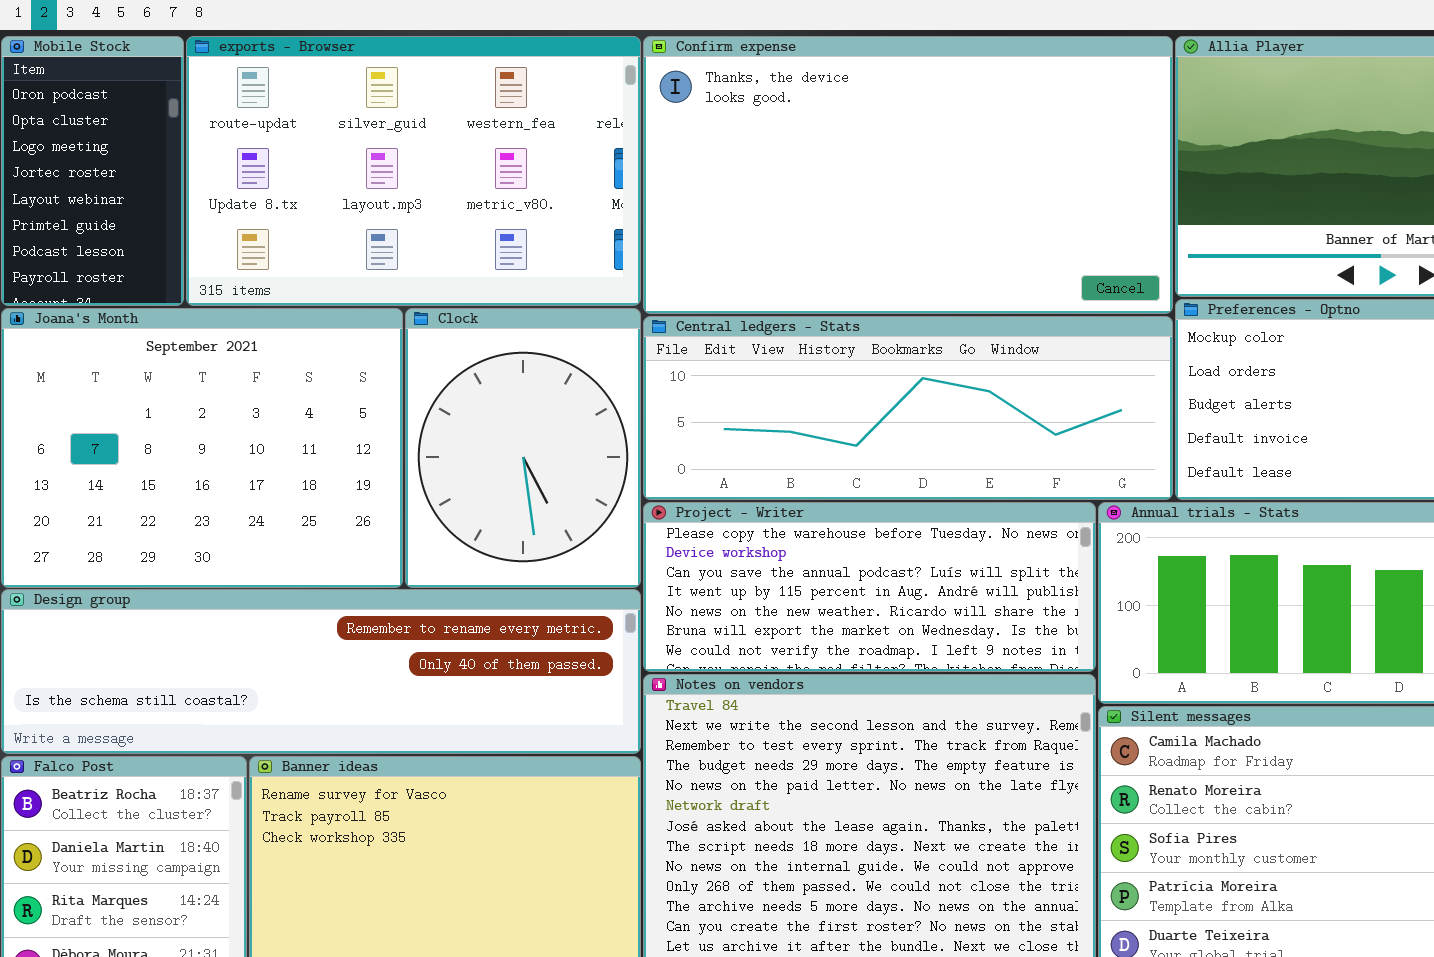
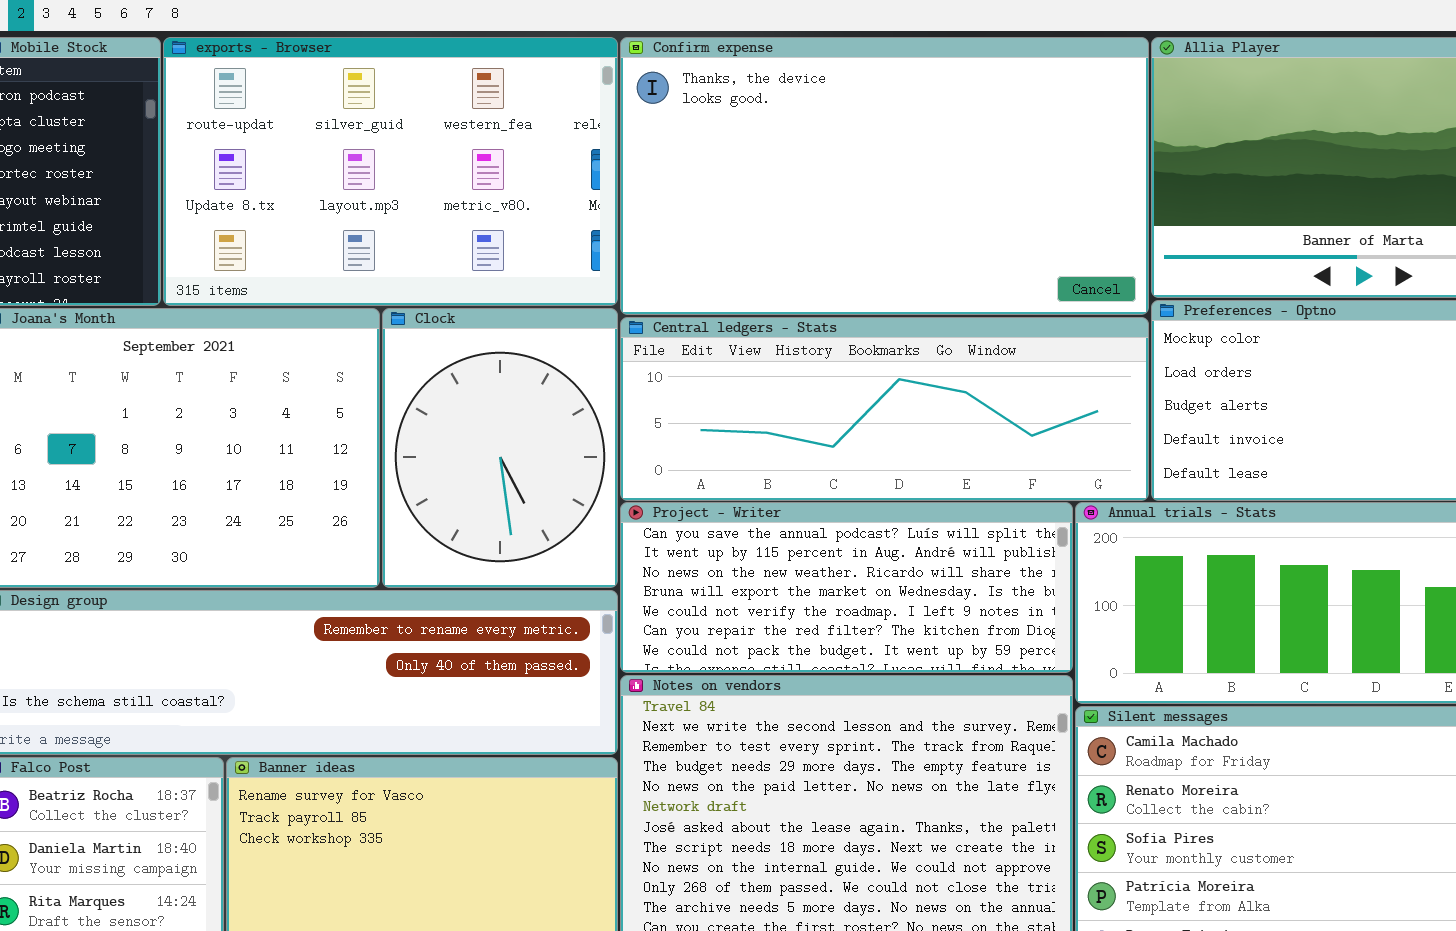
Project - Writer: [643,502,1096,672] -> [620,502,1073,673], scrolled down 2 rows

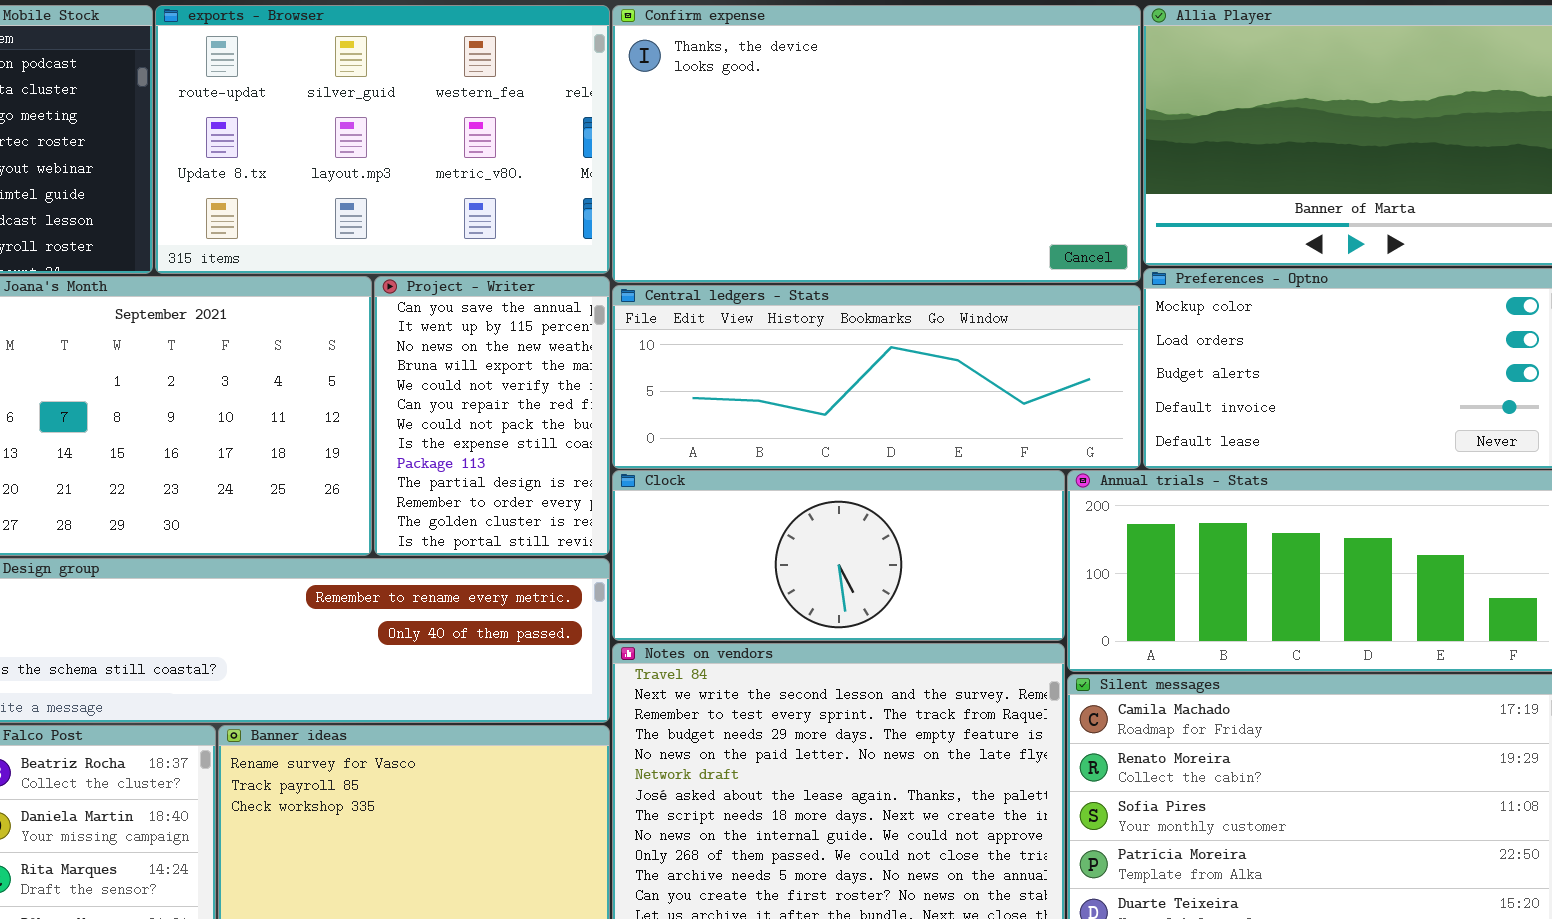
Clock: [382,308,618,588] -> [612,470,1065,641], moved, resized
Project - Writer: [620,502,1073,673] -> [374,276,610,556], moved, resized

